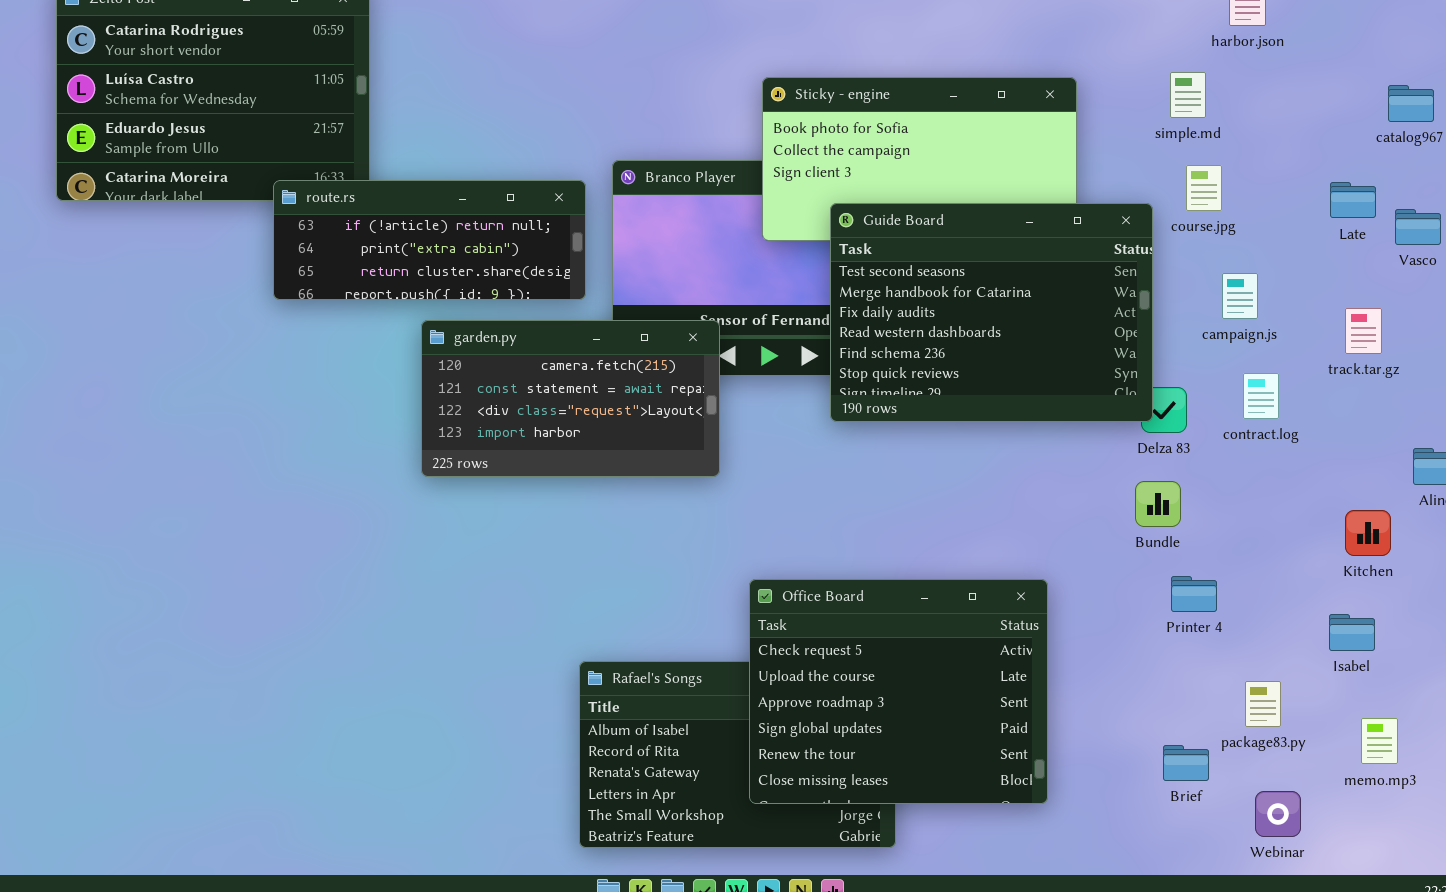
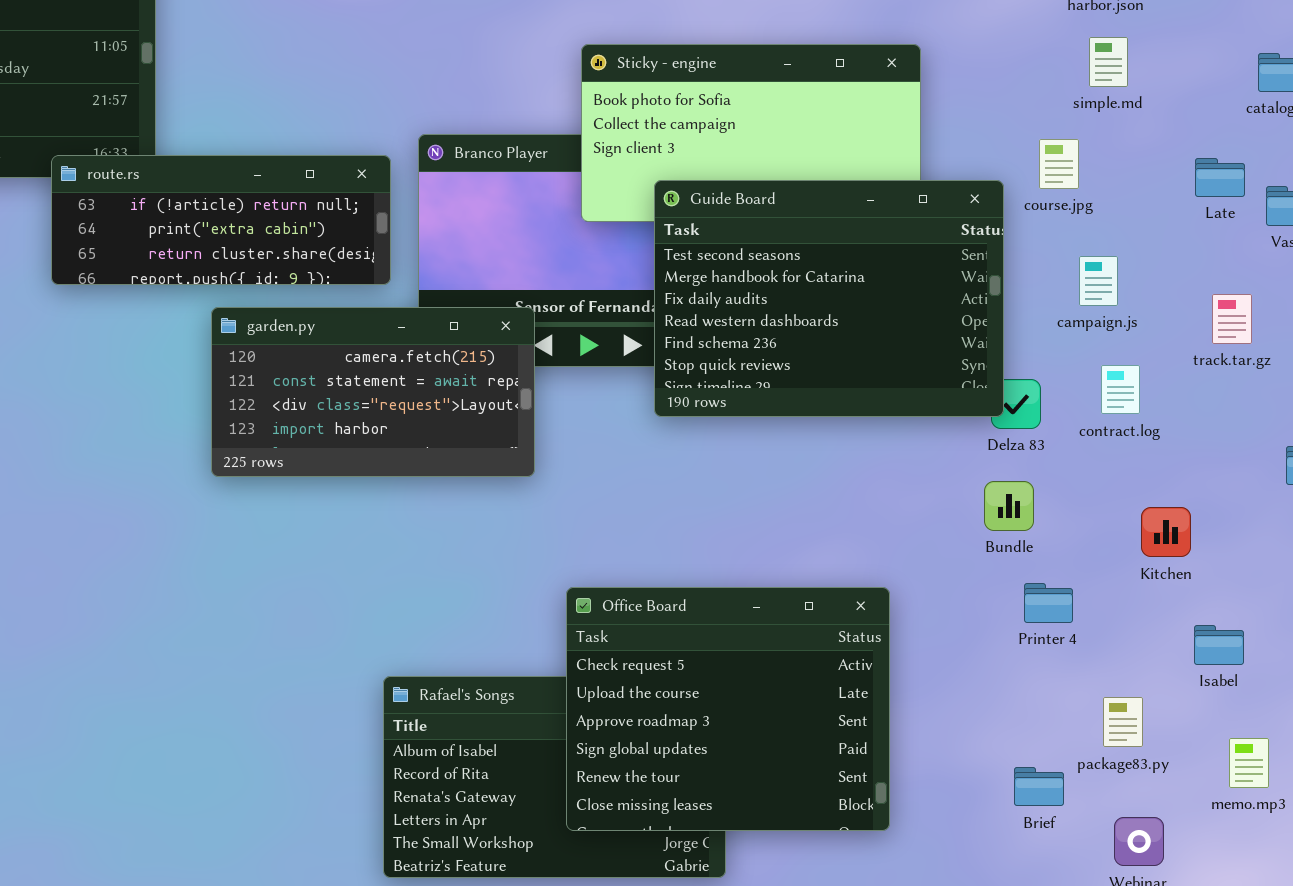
simple.md: [1170,72,1206,118] -> [1089,37,1128,87], moved
Kitchen: [1345,510,1391,556] -> [1141,507,1191,557], moved

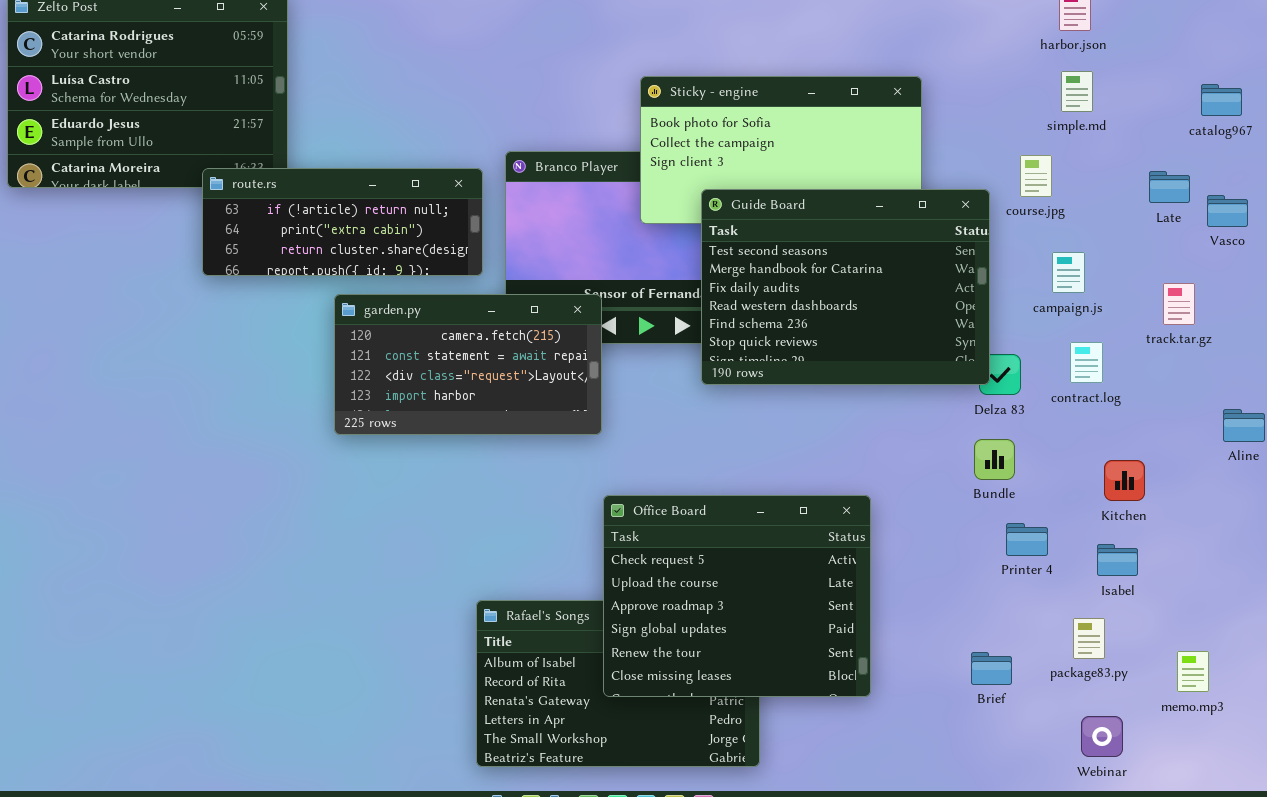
Office Board: [566,587,890,831] -> [603,495,871,697], moved
Isabel: [1194,625,1244,665] -> [1097,544,1138,576], moved
Brief: [1014,767,1064,806] -> [971,652,1012,685], moved

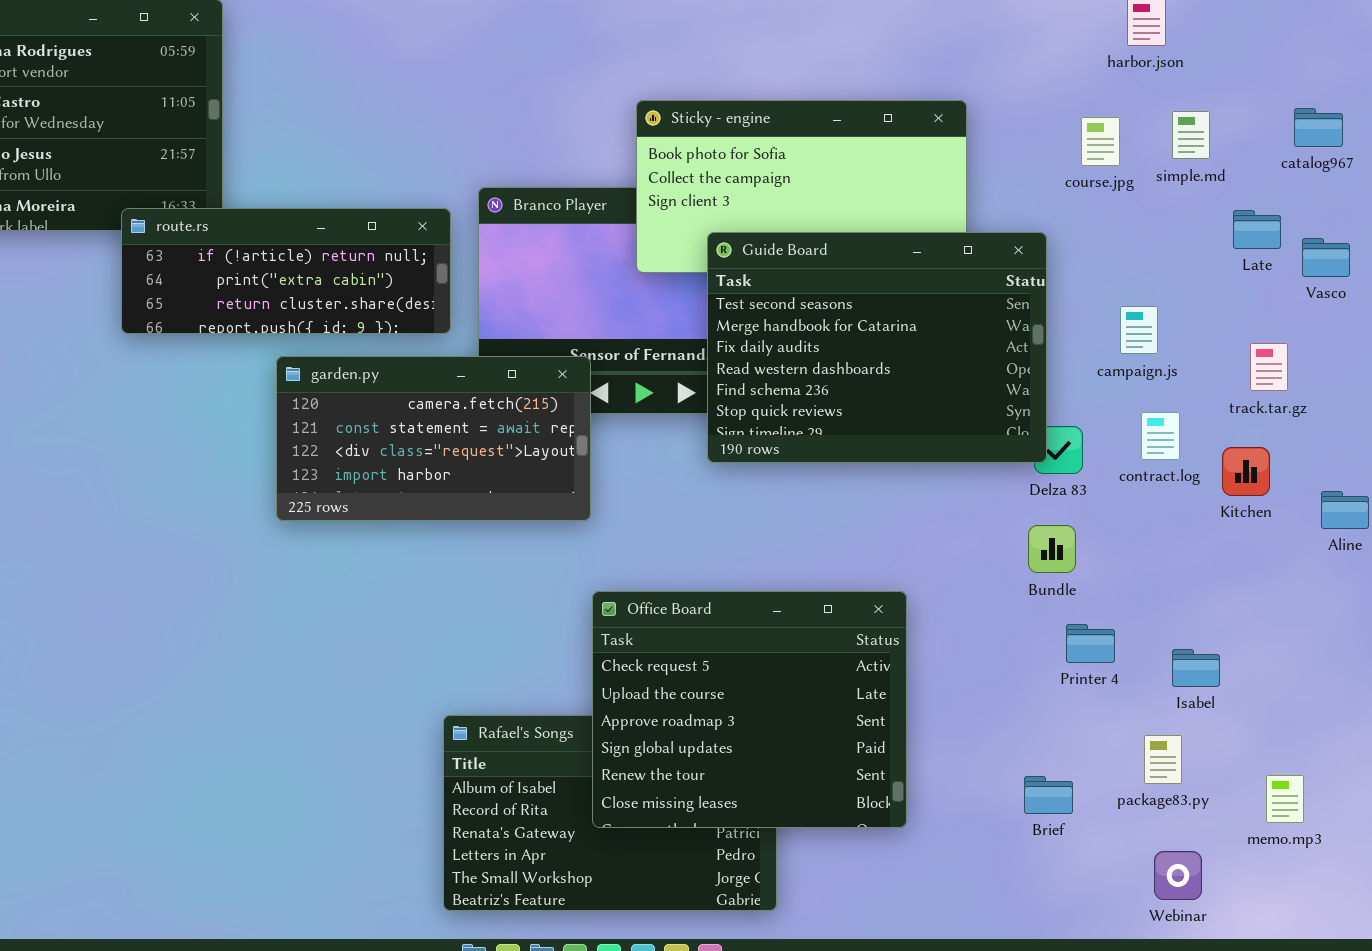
simple.md: [1061,71,1093,112] -> [1172,111,1210,159], moved
course.jpg: [1020,155,1052,197] -> [1081,117,1120,166], moved
Kitchen: [1104,460,1145,501] -> [1222,447,1270,496], moved

